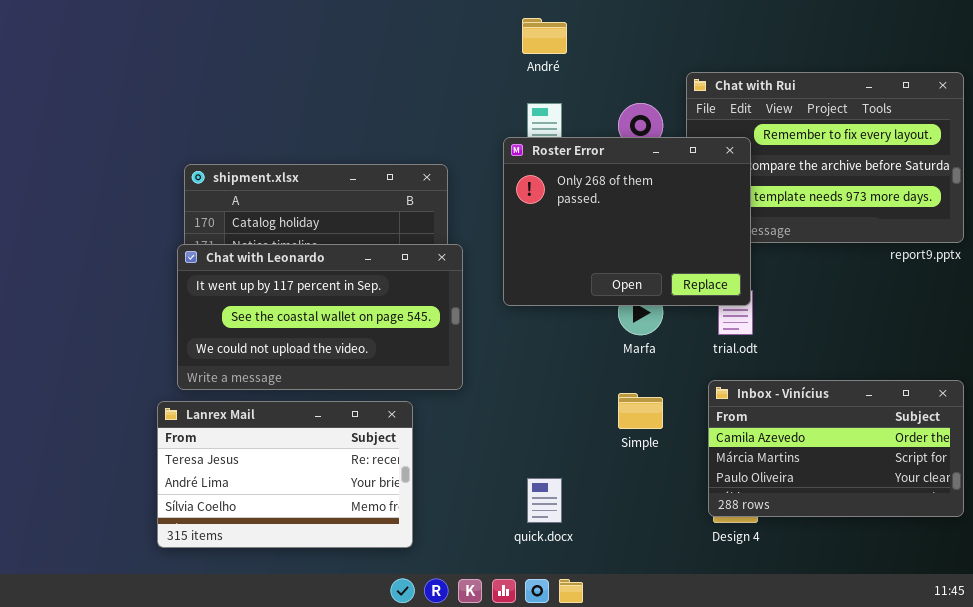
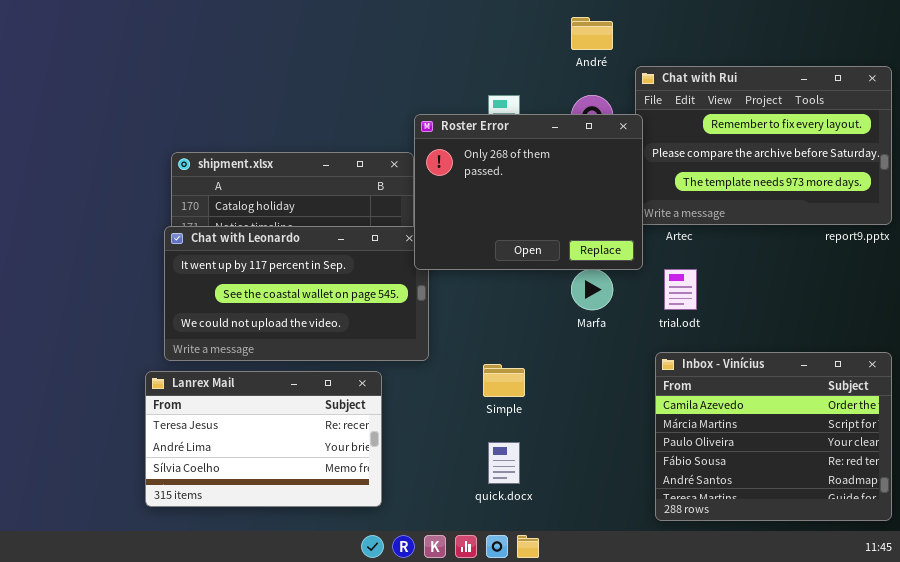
André: [522,18,567,54] -> [571,17,613,50], moved
Roster Error: [503,137,751,306] -> [414,114,643,270], moved
Inbox - Vinícius: [708,380,964,517] -> [655,352,892,521], resized
Simple: [618,393,663,429] -> [483,364,525,397], moved

